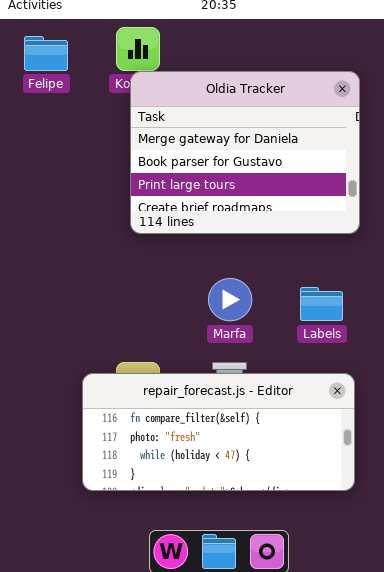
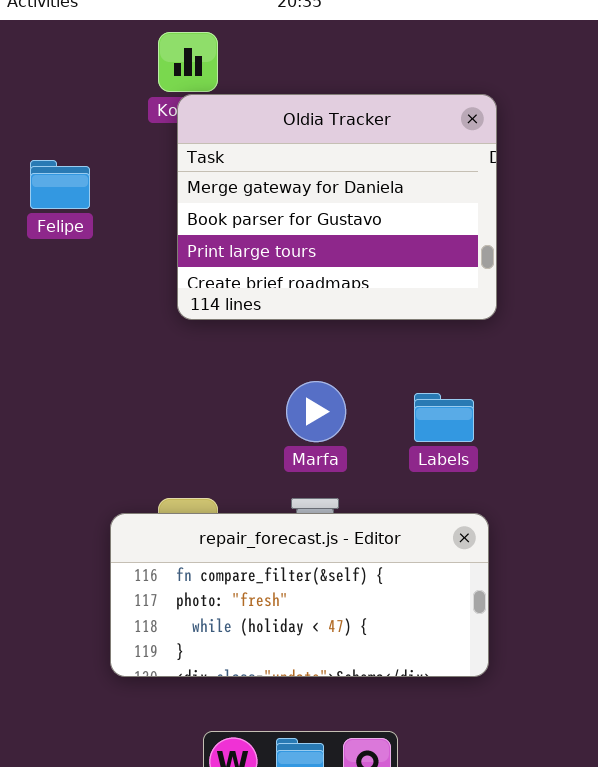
Felipe: [24,36,68,71] -> [30,160,90,209], moved

